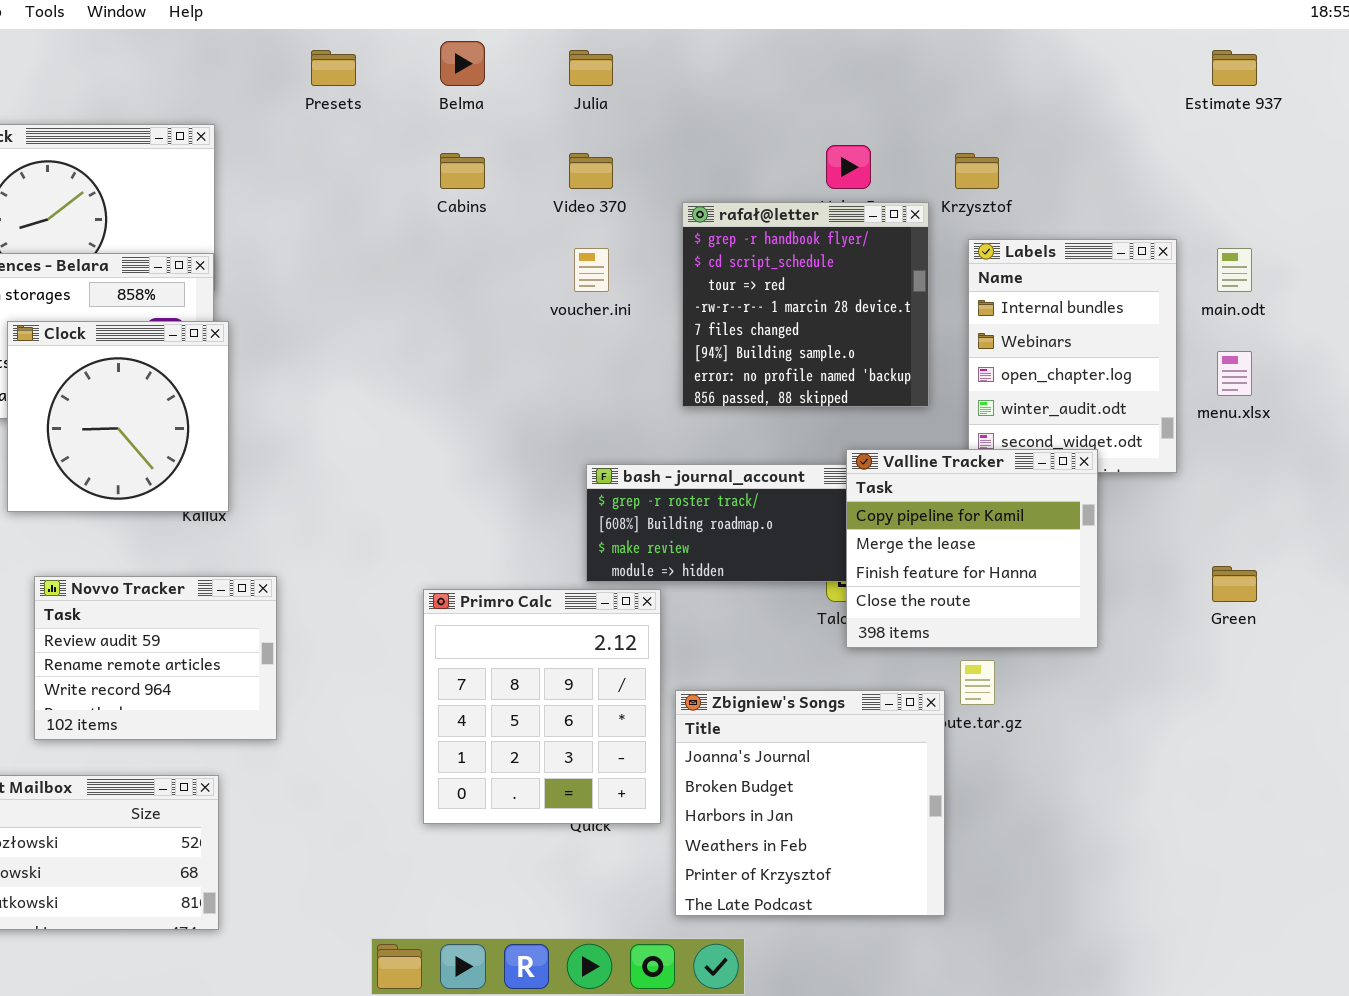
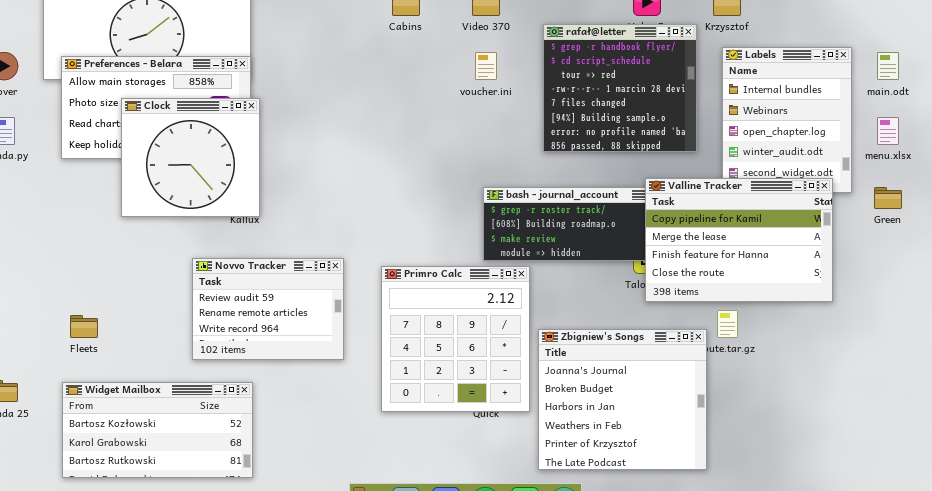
Valline Tracker: [846,449,1098,648] -> [645,178,833,302], resized
Green: [1212,566,1257,602] -> [874,187,902,209], moved
Novvo Tracker: [34,576,277,740] -> [192,258,344,360], moved

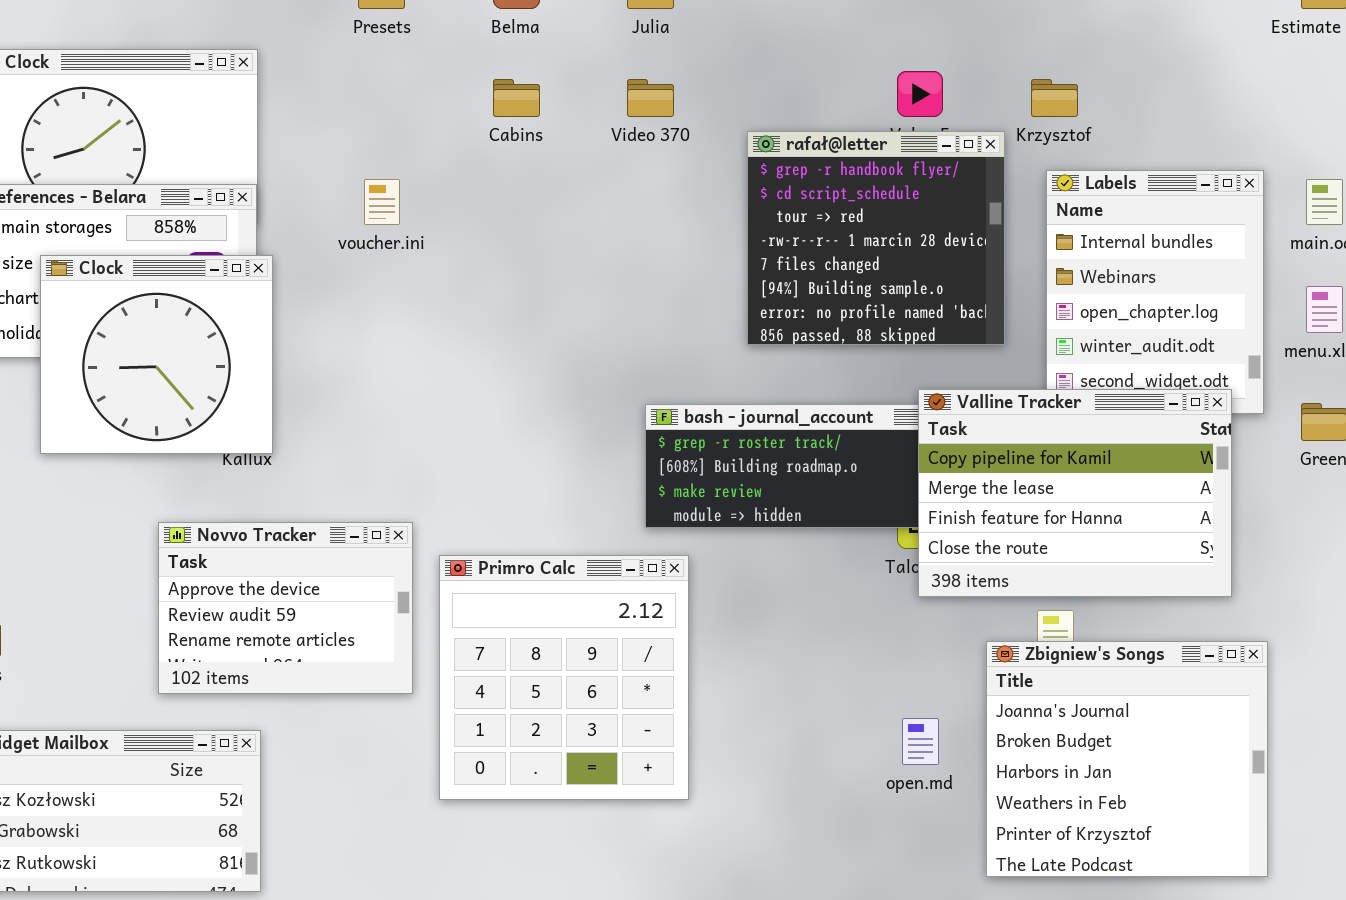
voucher.ini: [475,52,497,80] -> [364,179,400,225], moved
Novvo Tracker: [192,258,344,360] -> [158,522,413,694], scrolled up 1 row
Primro Calc: [381,266,530,412] -> [439,555,689,800], moved
Zbigniew's Songs: [538,329,707,470] -> [986,641,1268,877], moved

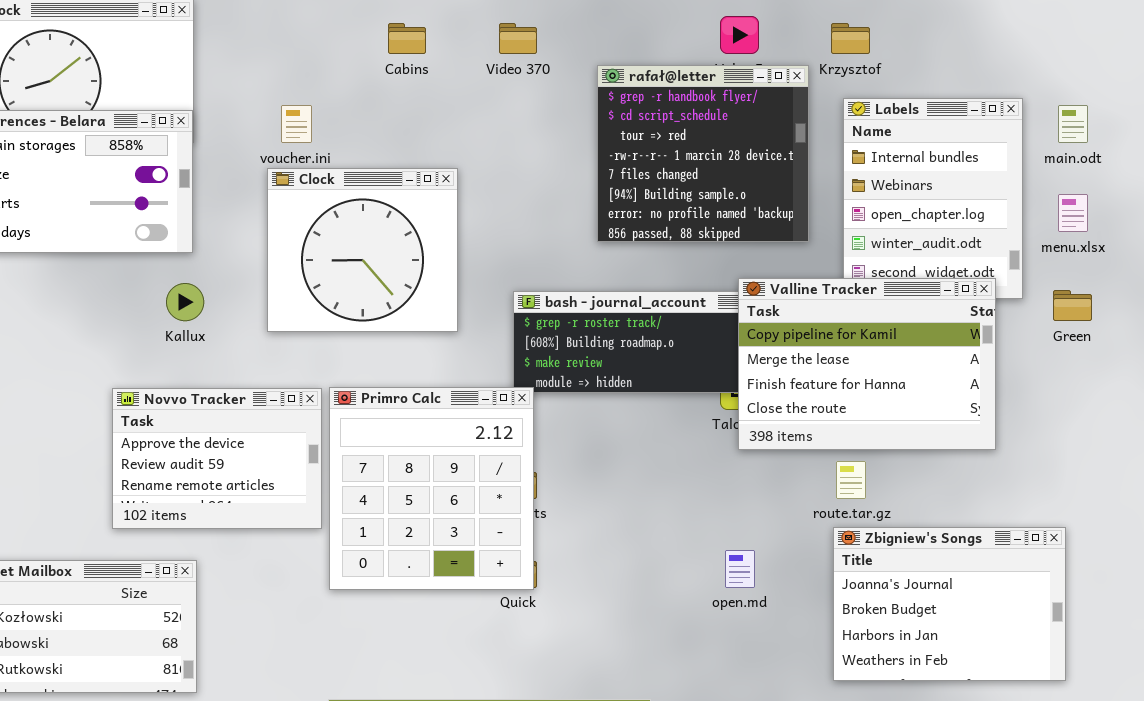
Clock: [40,255,273,454] -> [267,168,458,332], moved
Primro Calc: [439,555,689,800] -> [329,387,534,590], moved
Zbigniew's Songs: [986,641,1268,877] -> [833,527,1066,681], moved, resized

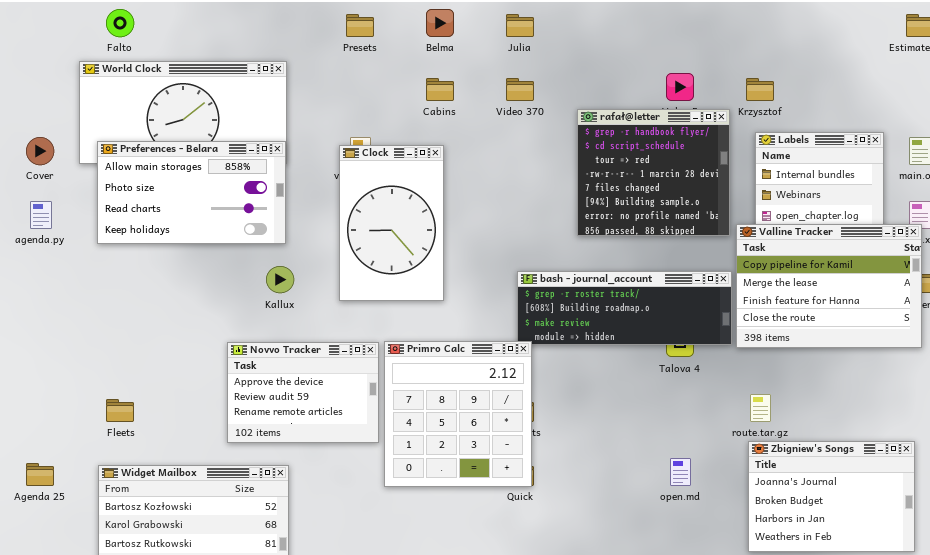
Clock: [267,168,458,332] -> [339,145,444,301], resized
Valline Tracker: [738,278,996,450] -> [736,224,922,348], moved

